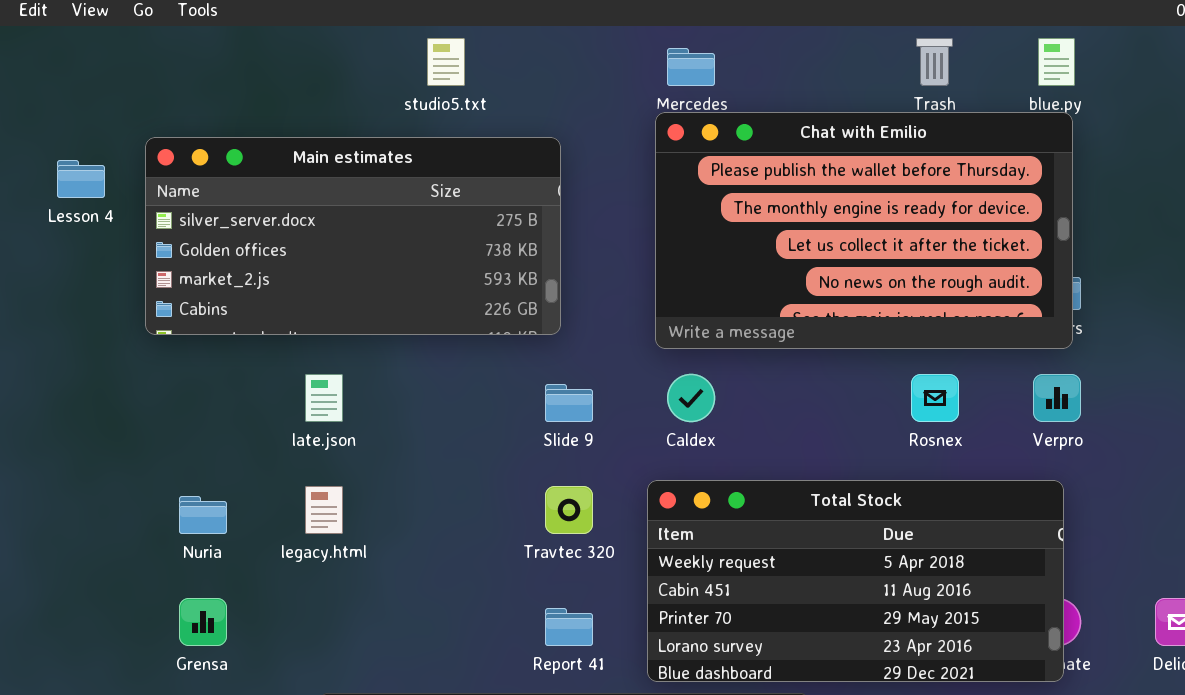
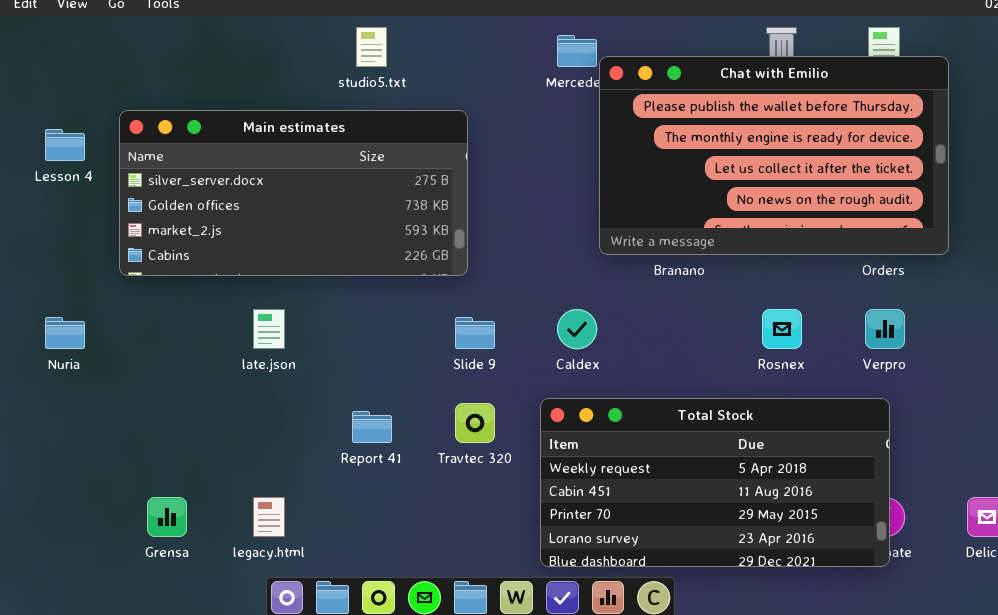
Chat with Emilio: [655,112,1073,349] -> [599,56,949,255], moved
legacy.html: [305,486,343,534] -> [253,497,285,537], moved
Nuria: [179,496,227,534] -> [45,317,85,349], moved
Report 41: [545,608,593,646] -> [352,411,392,443], moved

